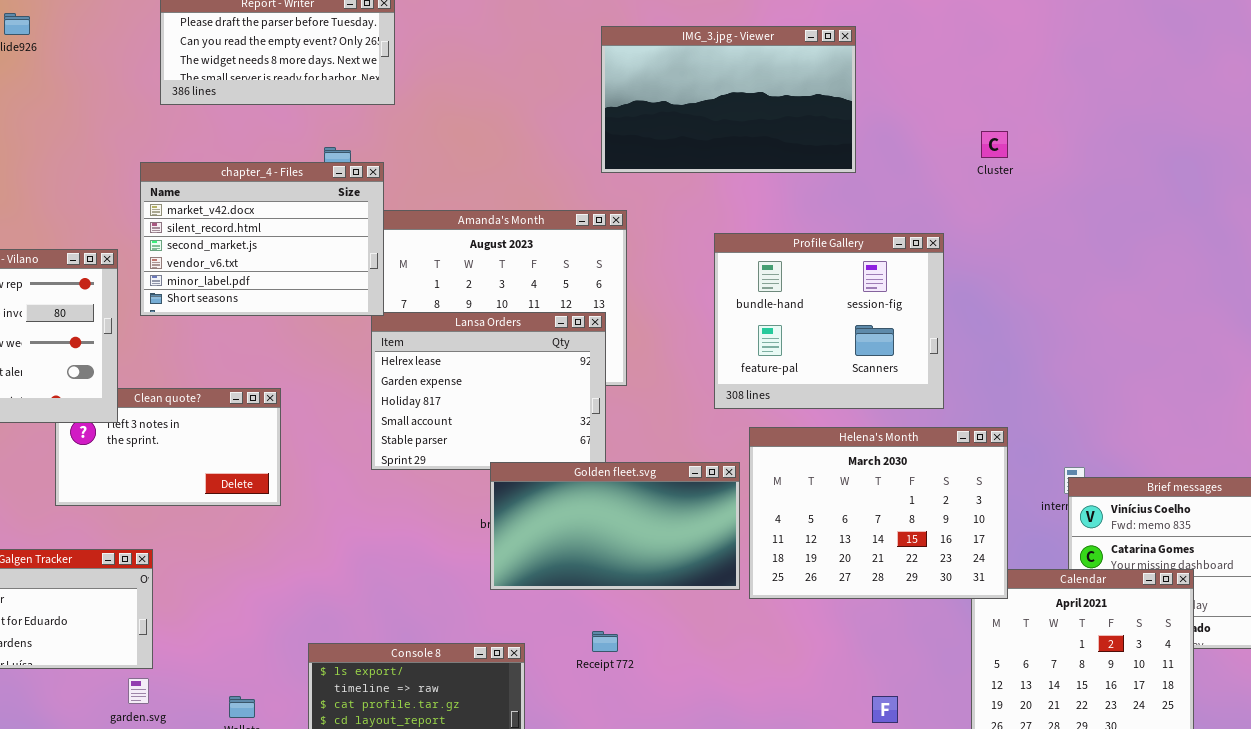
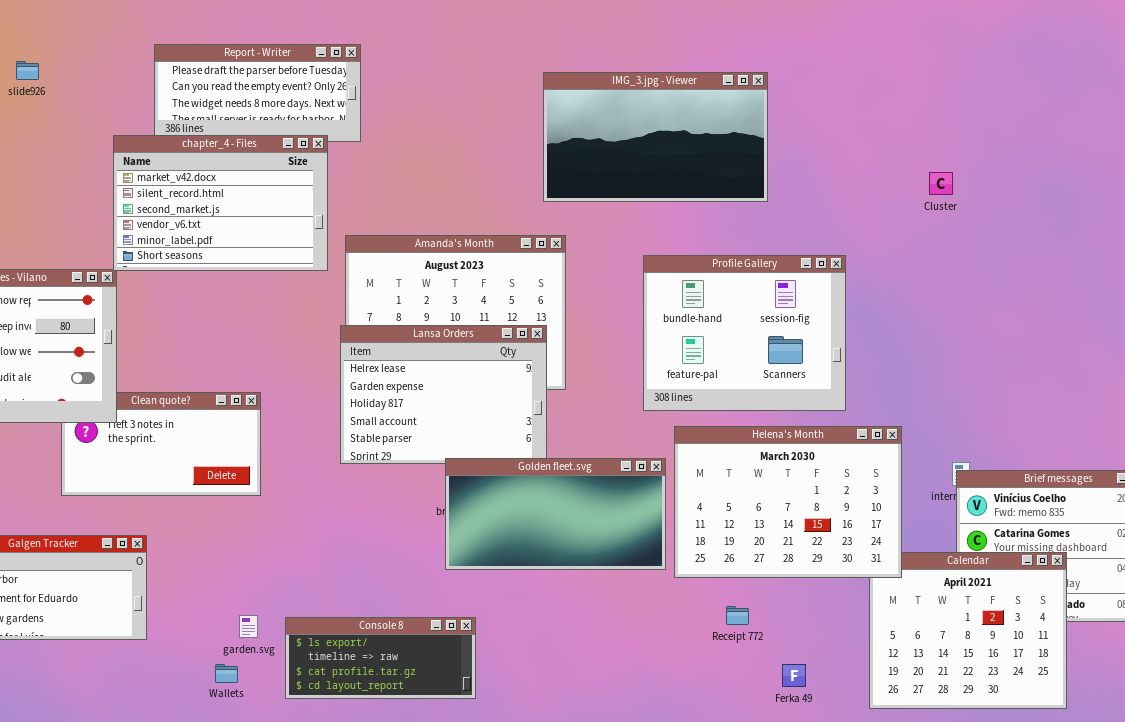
Cluster: [981,131,1008,158] -> [929,172,953,195], moved
chapter_4 - Files: [140,162,384,316] -> [113,135,328,271], moved
Receipt 772: [592,631,618,652] -> [726,606,749,625], moved
garden.svg: [128,678,149,704] -> [239,615,258,638], moved

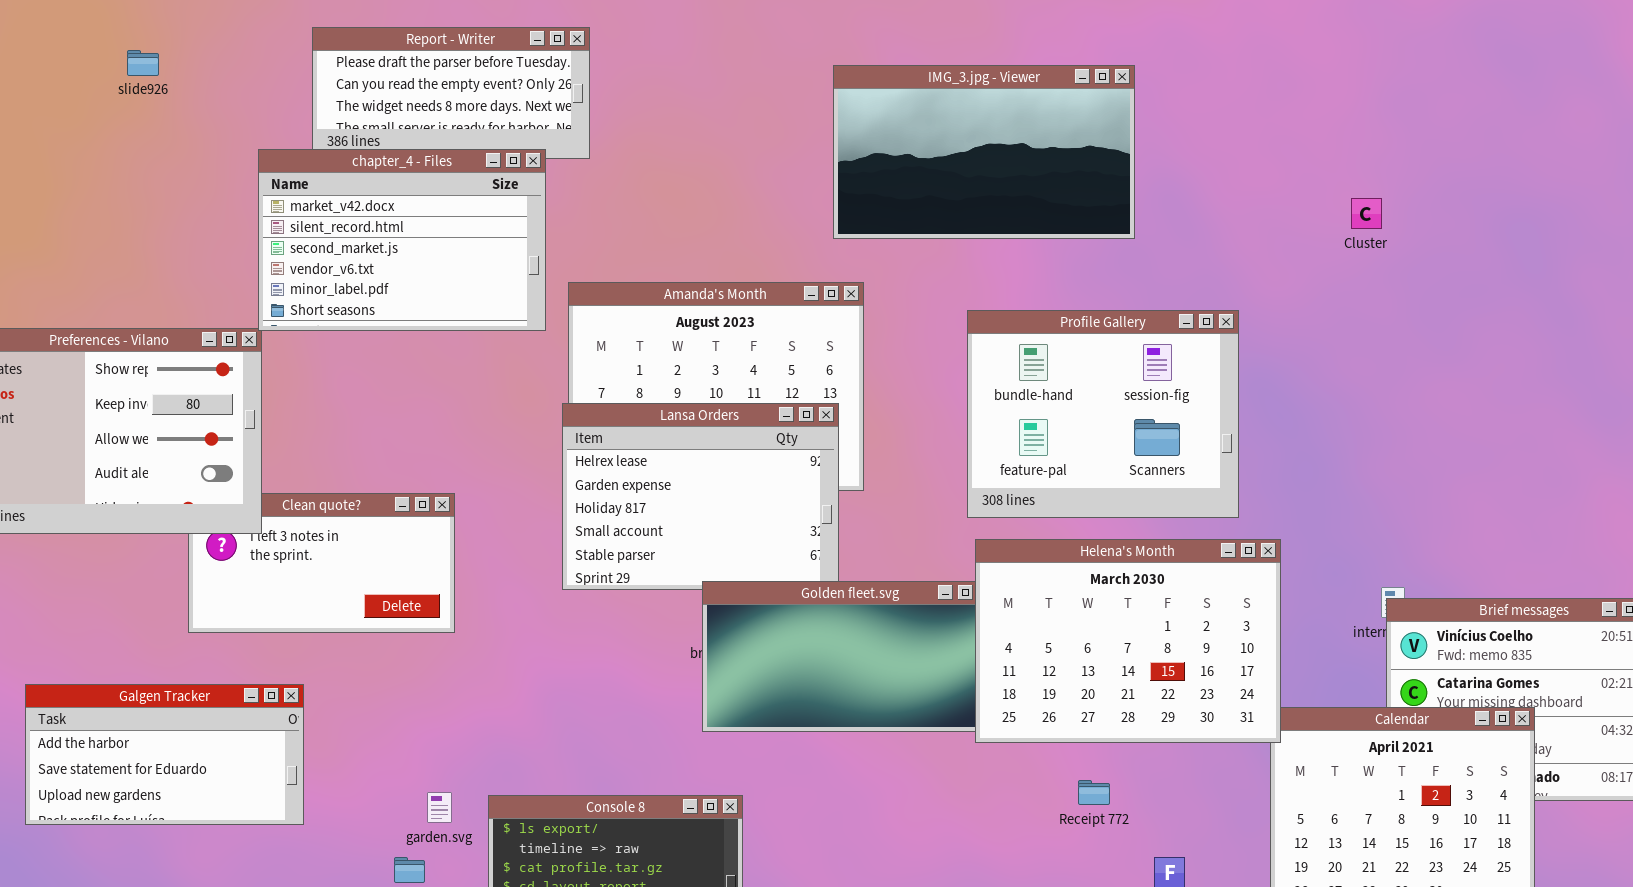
Helena's Month: [674,426,902,578] -> [975,539,1281,743], moved

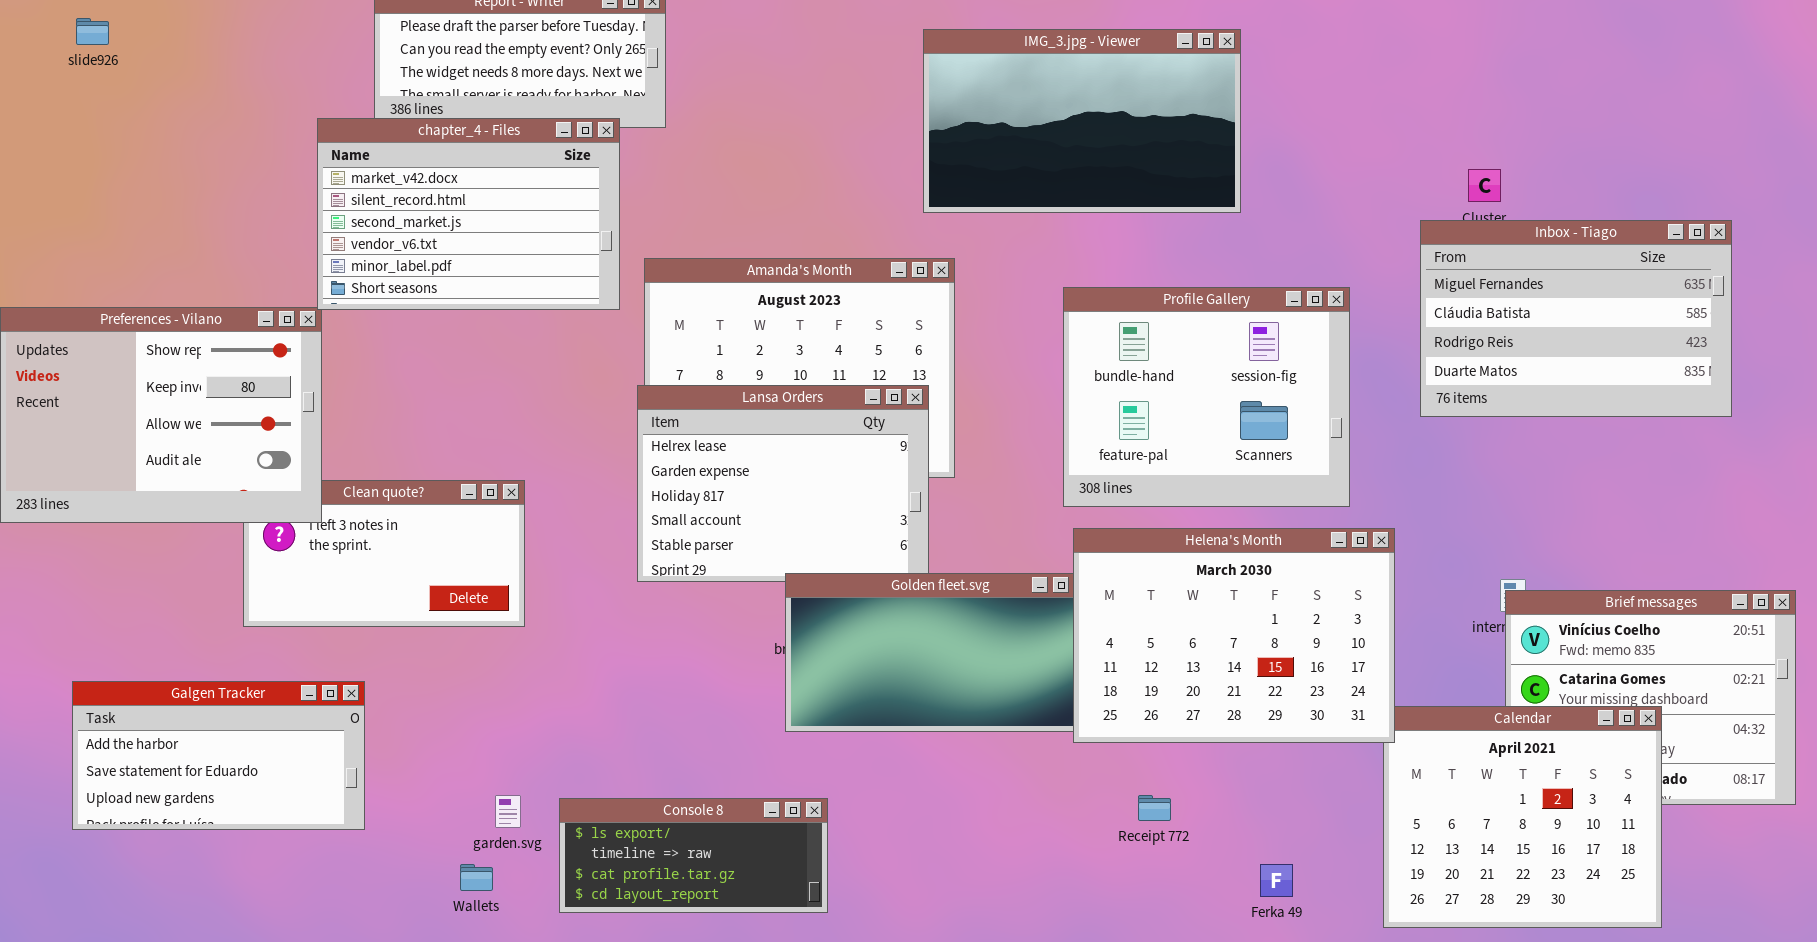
slide926: [127,50,159,76] -> [76,18,109,45], moved
Inbox - Tiago: none -> [1420,220,1732,417], opened
Receipt 772: [1078,780,1110,805] -> [1138,795,1171,821], moved

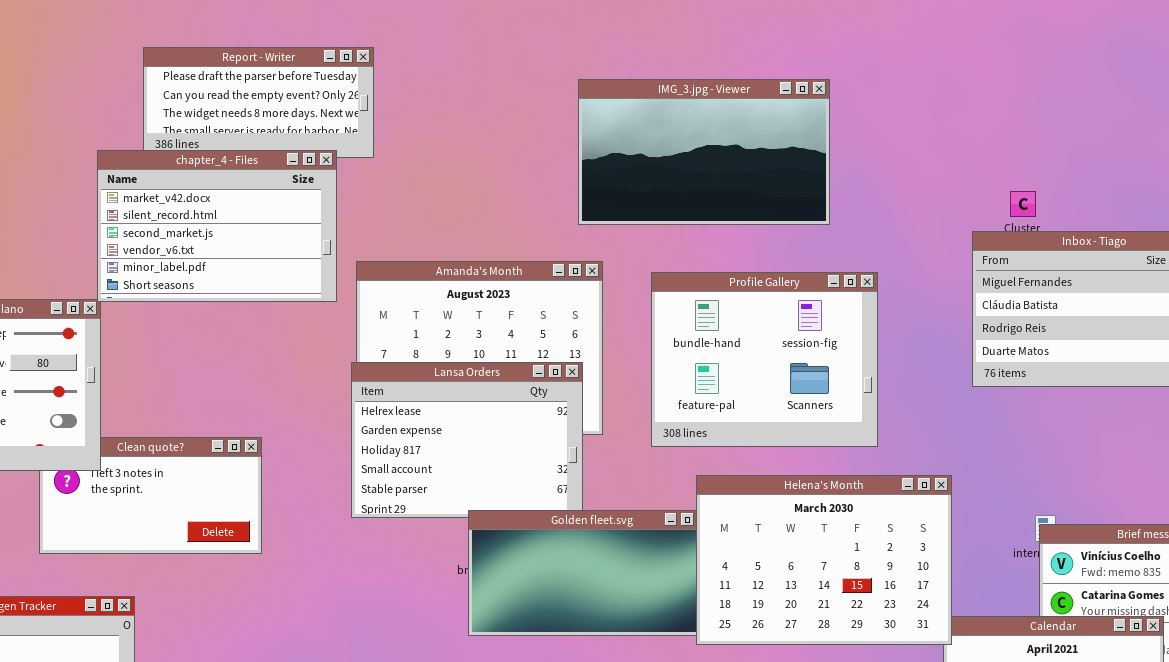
Profile Gallery: [1063,287,1350,507] -> [651,272,878,447], moved

